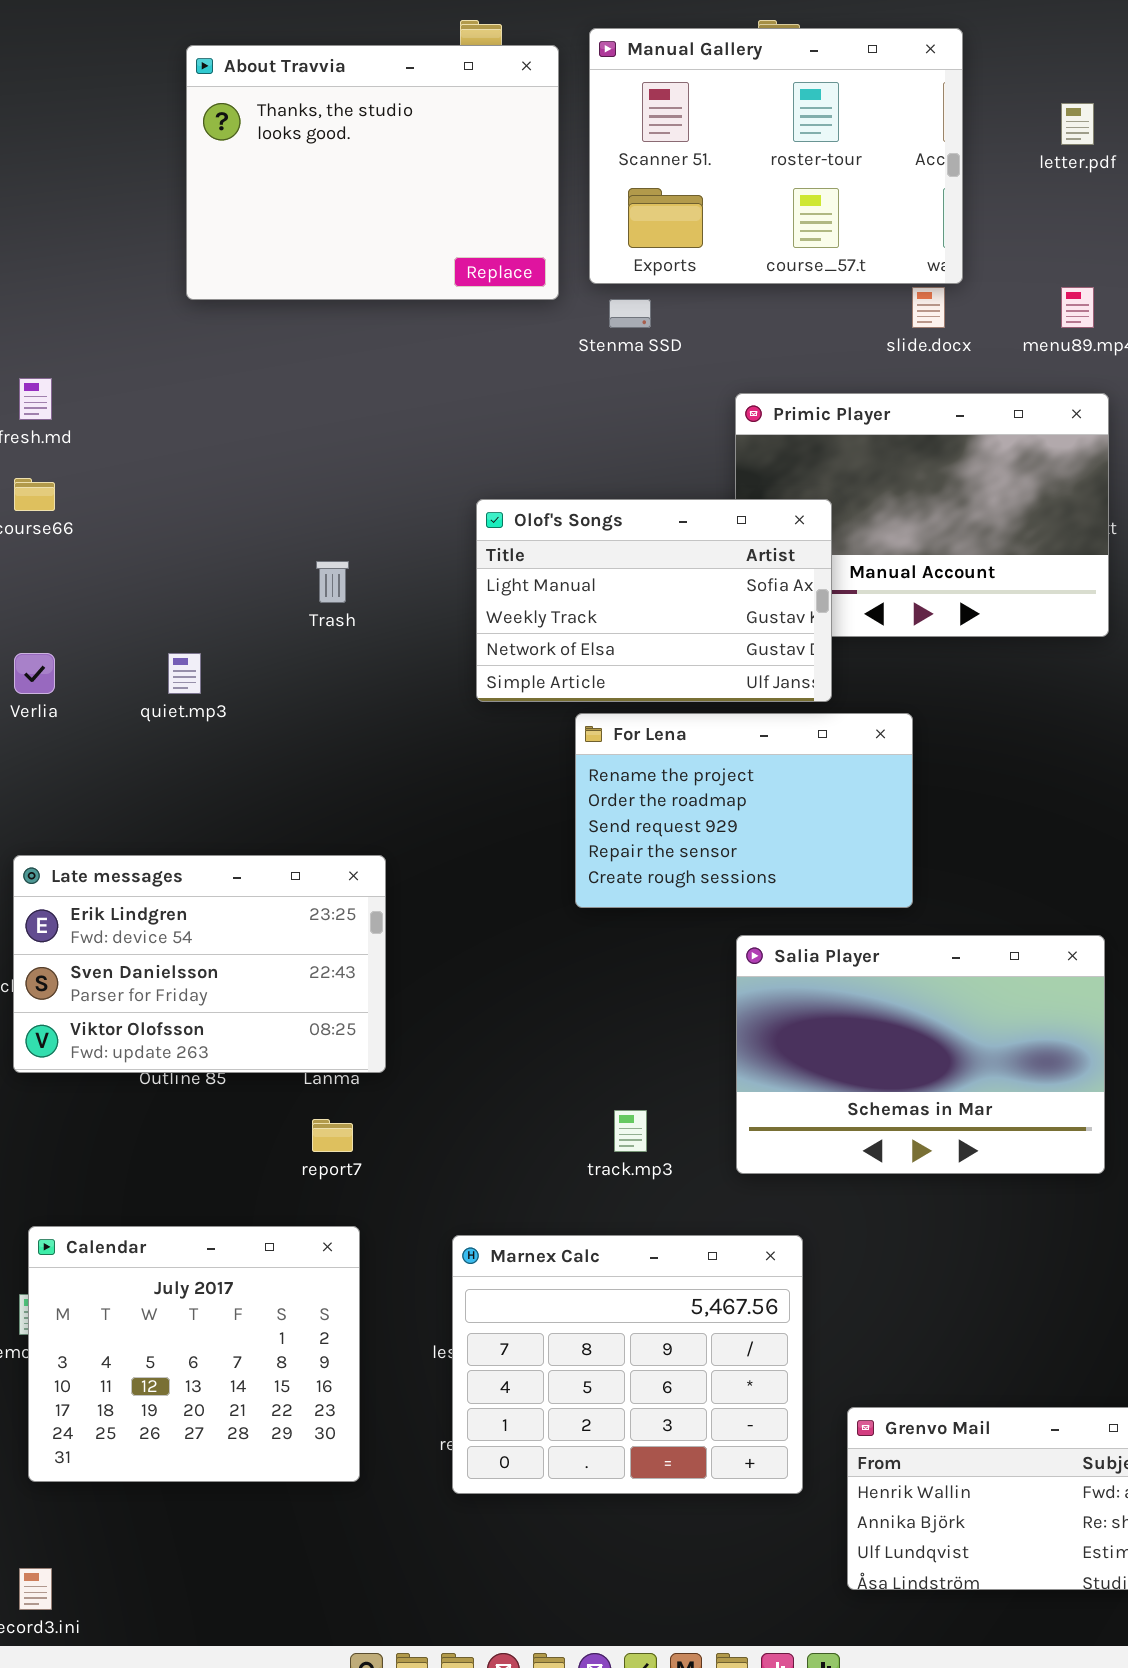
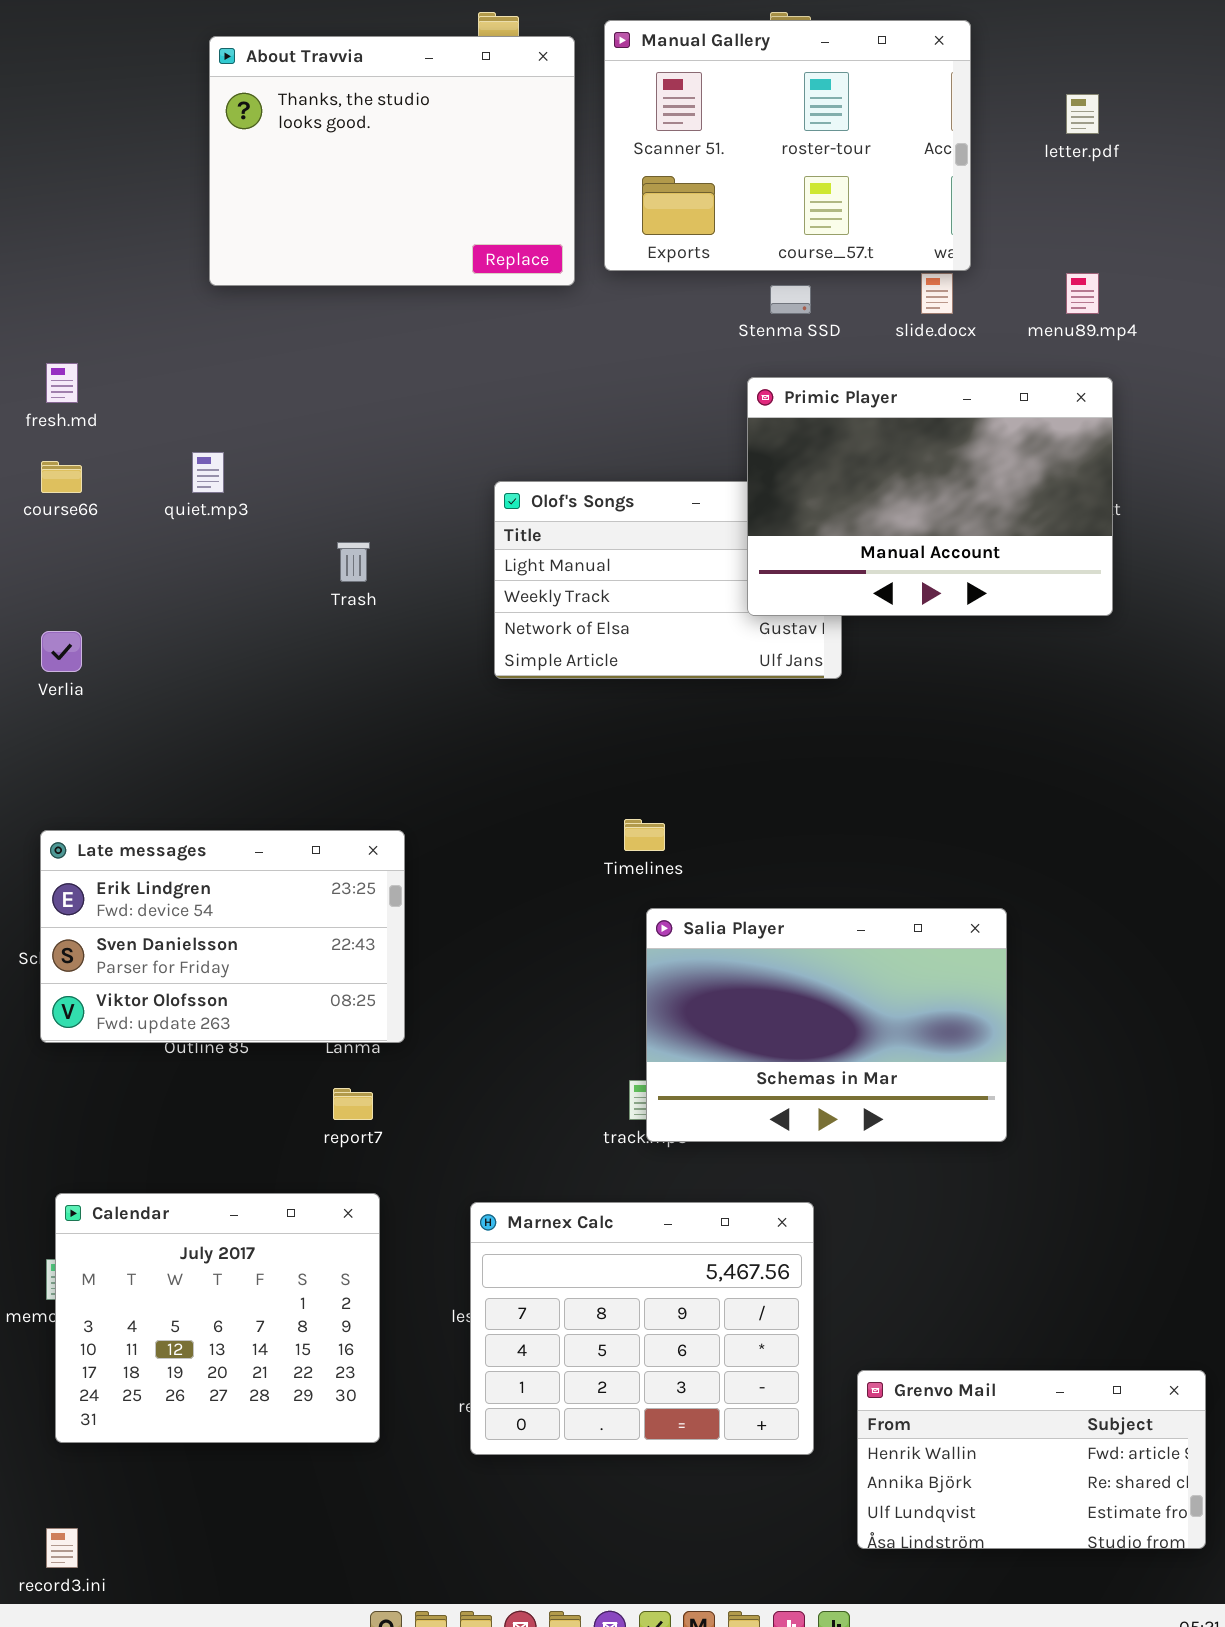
Stenma SSD: [609,299,651,328] -> [770,285,811,314], moved
Primic Player: [735,393,1109,637] -> [747,377,1113,616], raised
quiet.mp3: [168,653,201,694] -> [192,452,224,493], moved
For Lena: [575,713,913,908] -> none, closed
Salia Player: [736,935,1105,1174] -> [646,908,1007,1142], moved

